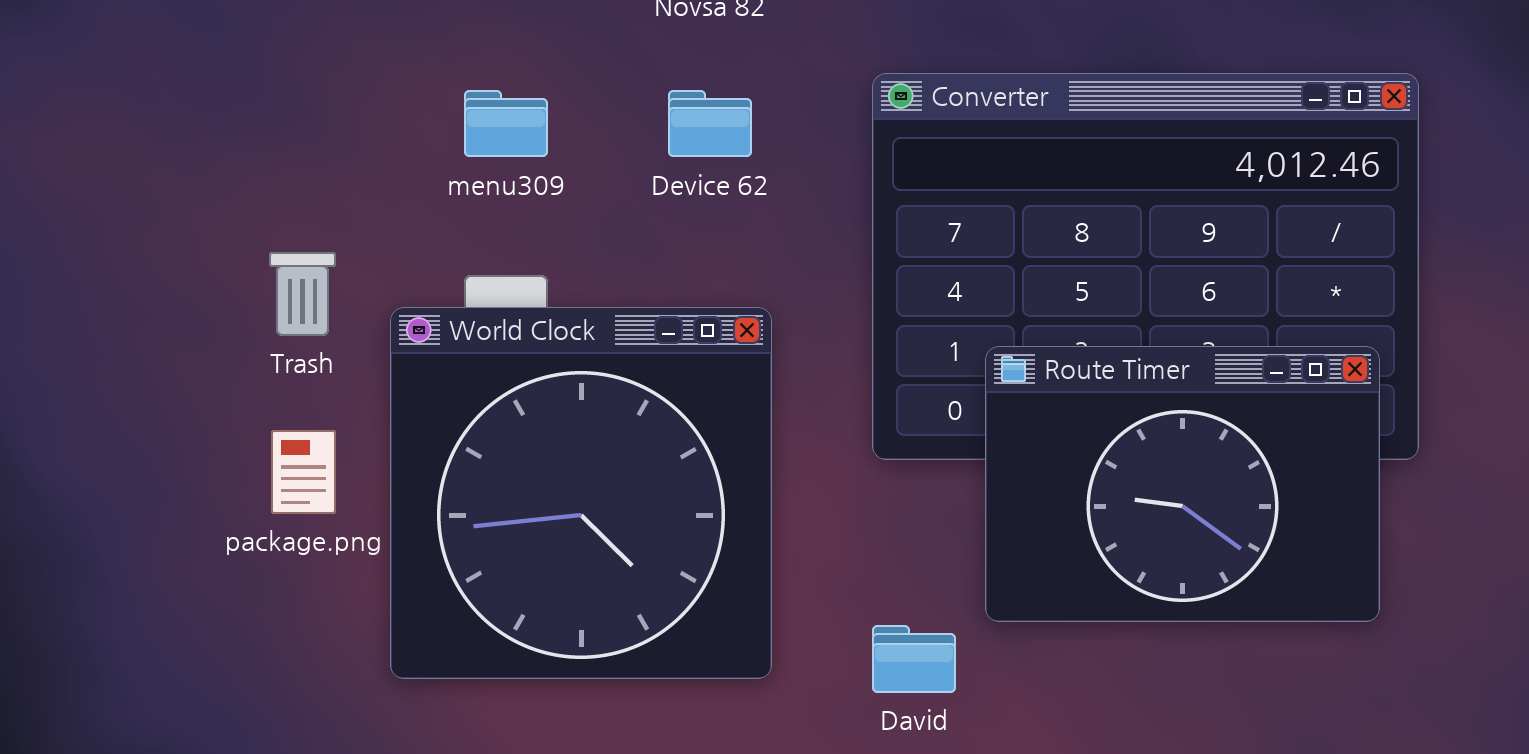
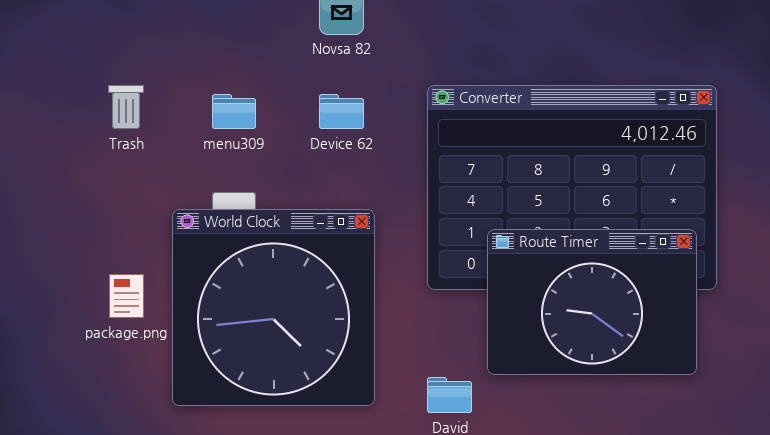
Trash: [269,252,336,336] -> [108,85,144,129], moved

